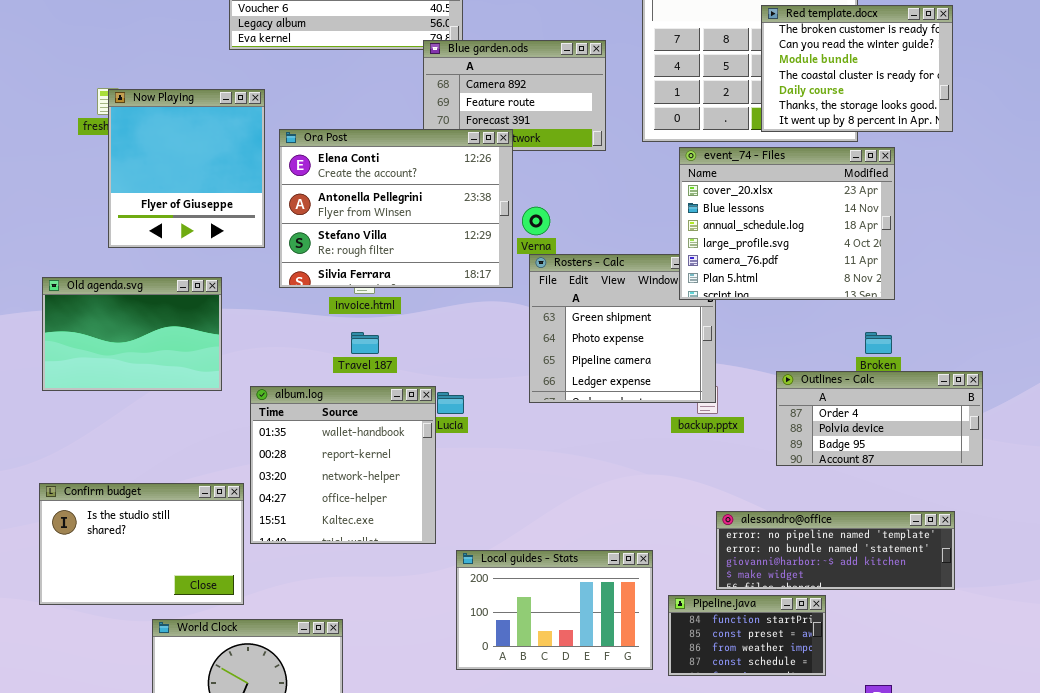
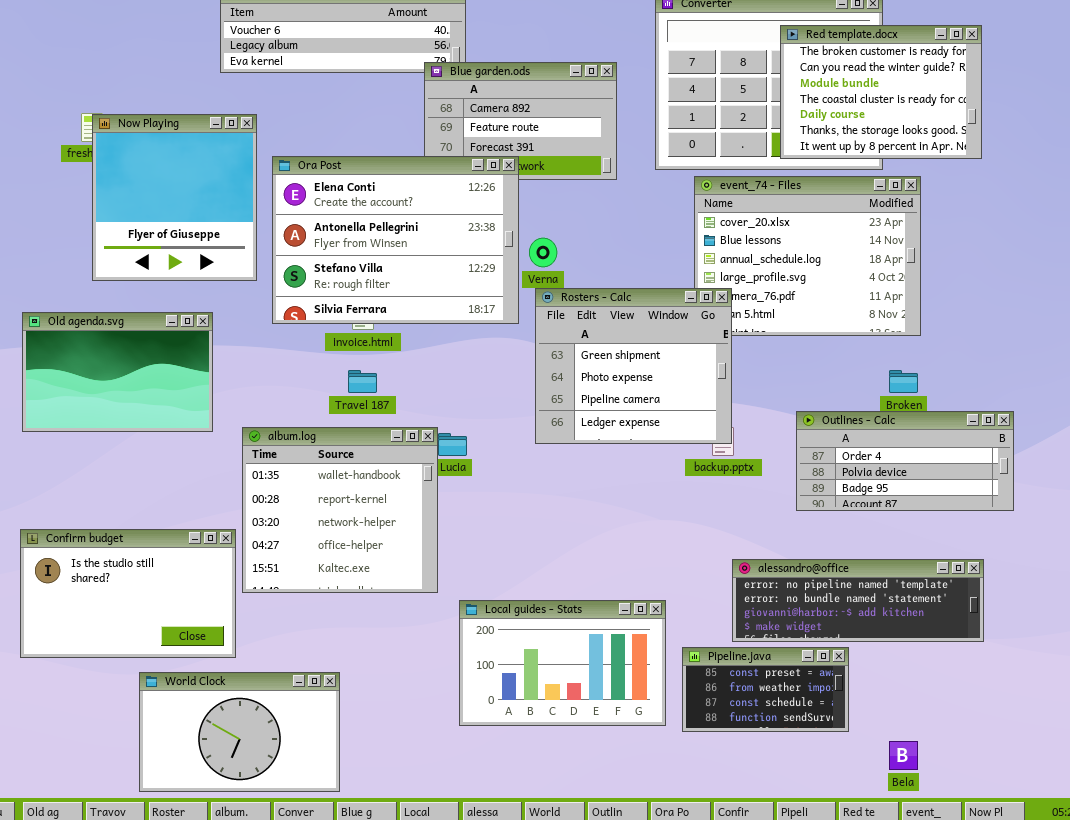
Rosters - Calc: [529,254,716,403] -> [535,288,732,444], raised
Pipeline.java: [668,595,826,676] -> [682,647,849,732], scrolled down 1 row

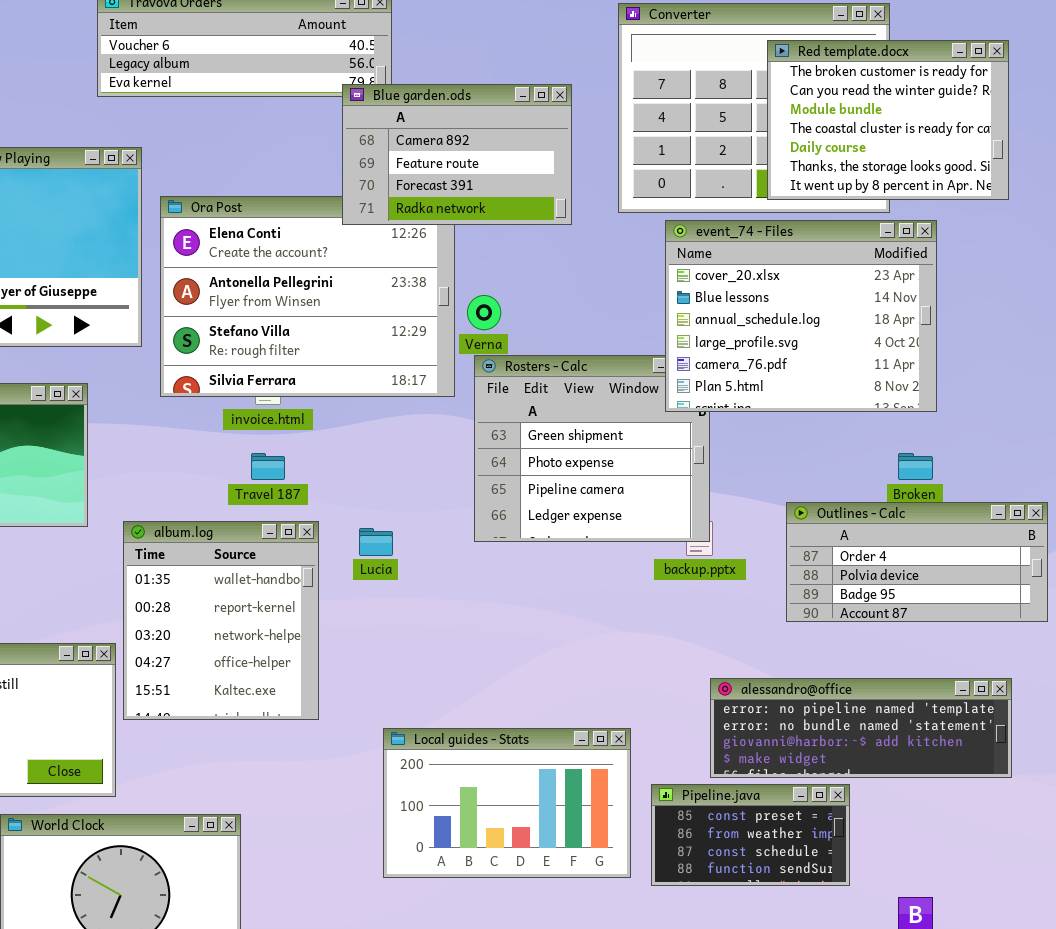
Blue garden.ods: [424,62,617,180] -> [342,84,572,225], raised
event_74 - Files: [694,176,921,336] -> [665,220,937,412], raised
album.log: [242,427,438,593] -> [123,521,319,720], resized

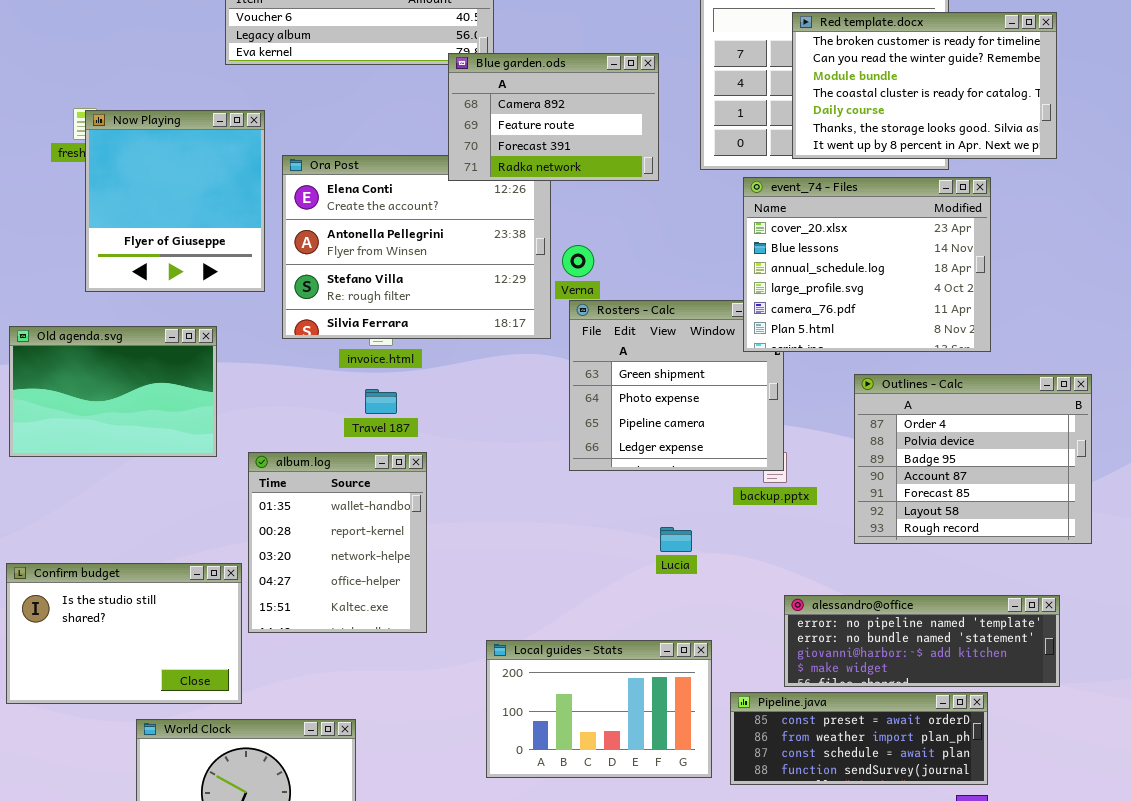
Red template.docx: [767,40,1009,200] -> [792,12,1057,159], resized
Outlines - Calc: [786,502,1048,622] -> [854,374,1092,544], resized
Lucia: [359,528,393,556] -> [660,527,692,552], moved
Pipeline.java: [651,784,850,886] -> [730,692,988,785], resized

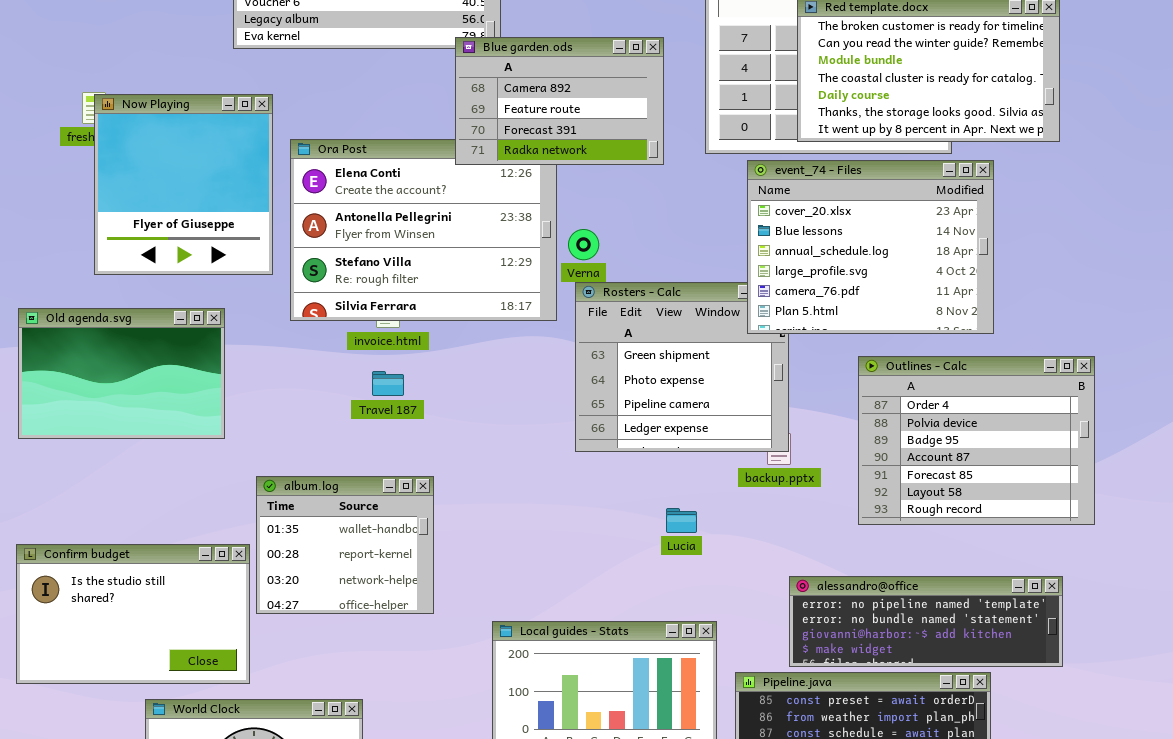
album.log: [248,452,427,633] -> [256,476,434,614], resized

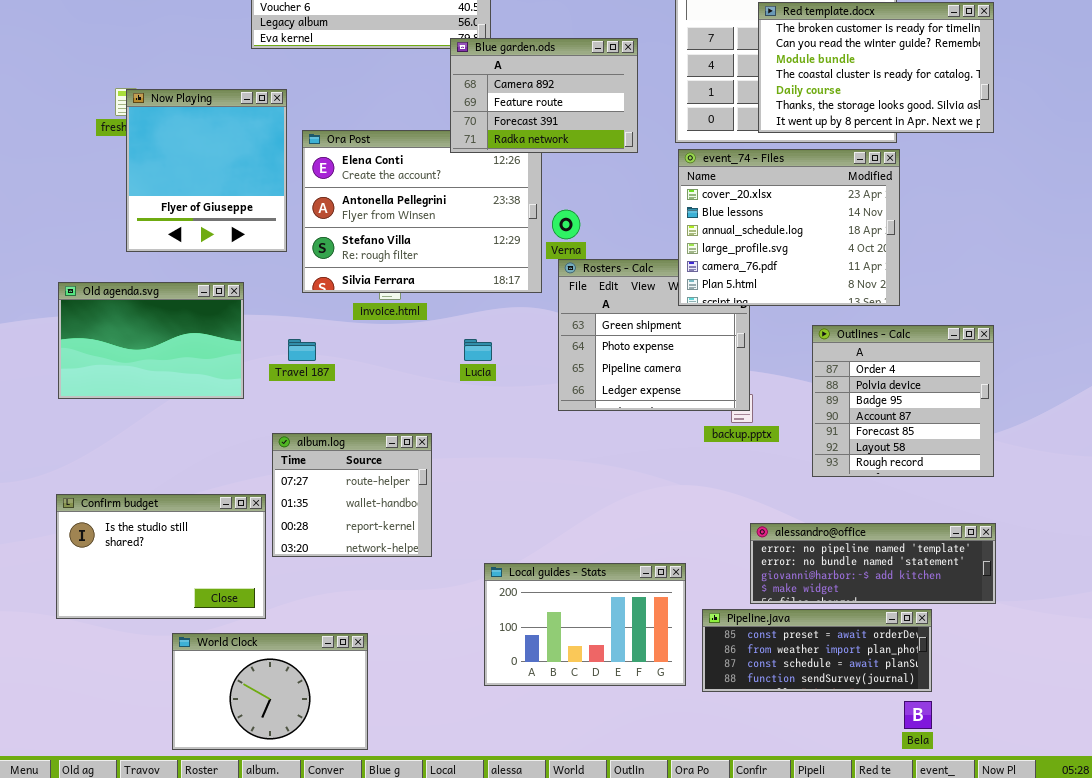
event_74 - Files: [747,160,994,334] -> [678,149,900,306], moved
Outlines - Calc: [858,356,1095,525] -> [812,325,994,477], resized
Travel 187: [372,371,404,396] -> [288,339,316,361], moved
album.log: [256,476,434,614] -> [272,433,432,557], scrolled up 1 row
Lucia: [666,508,697,533] -> [464,339,492,361], moved

